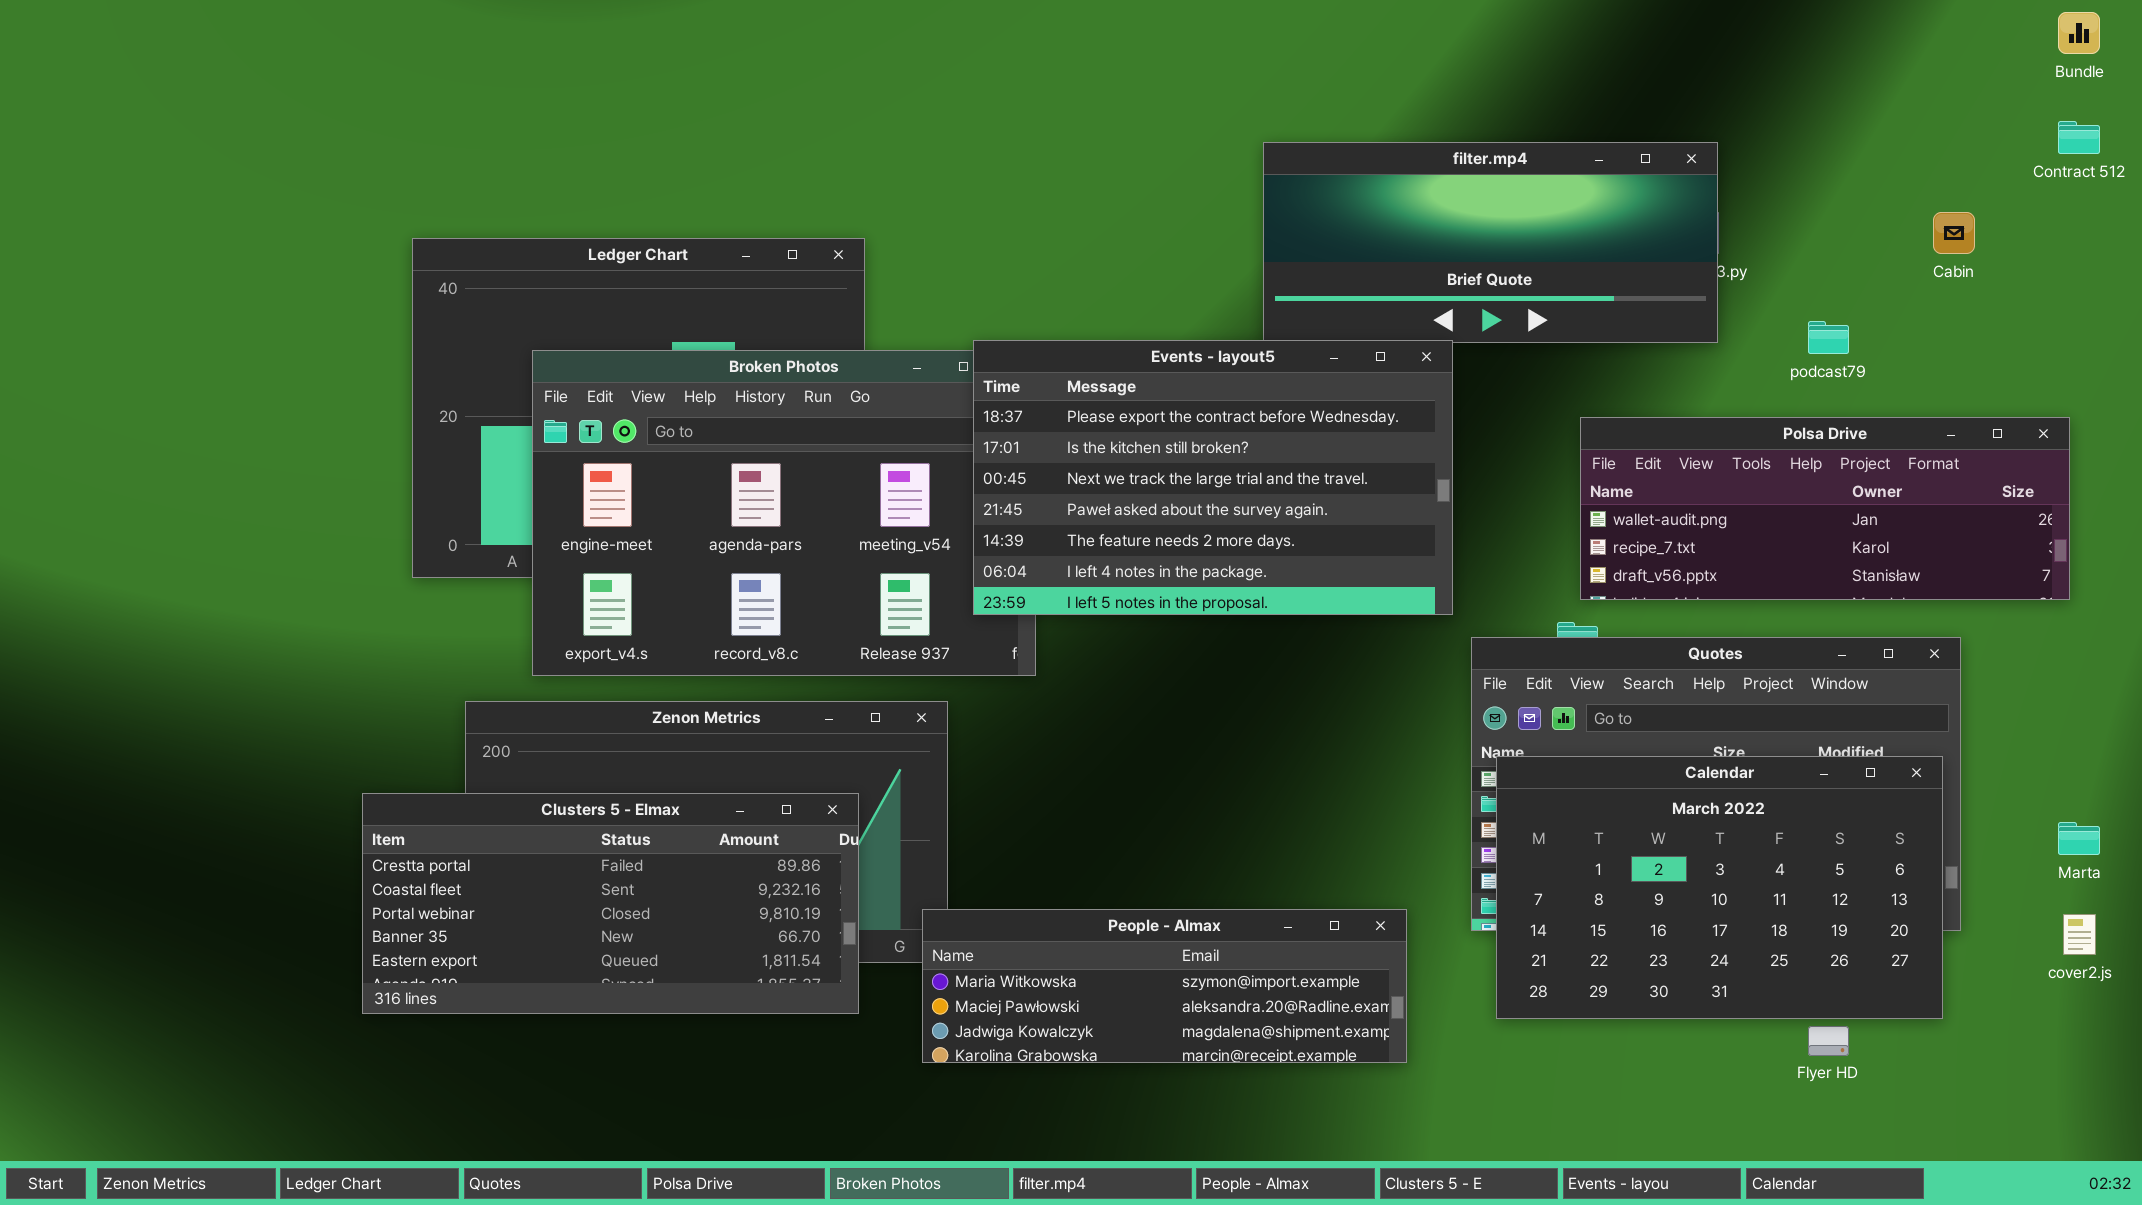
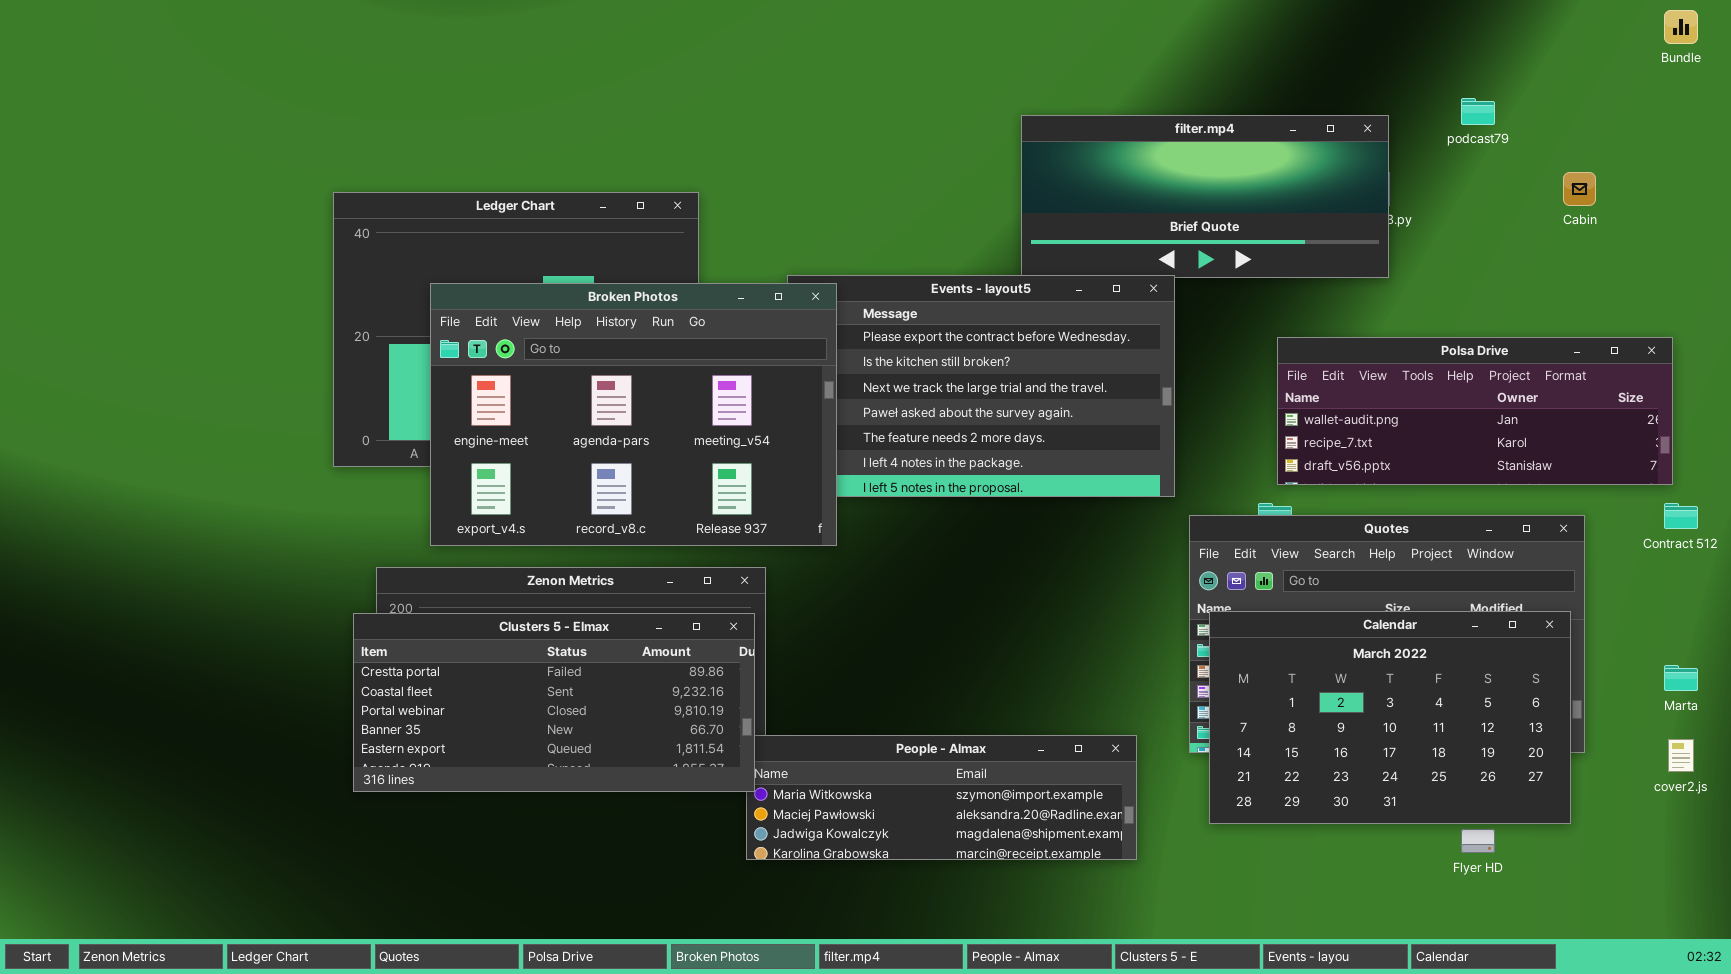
Contract 512: [2058,121,2100,154] -> [1664,503,1698,529], moved
podcast79: [1808,321,1849,354] -> [1461,98,1495,125], moved
Broken Photos: [532,350,1036,676] -> [430,283,837,546], raised
Clusters 5 - Elmax: [362,793,859,1014] -> [353,613,755,792], moved

